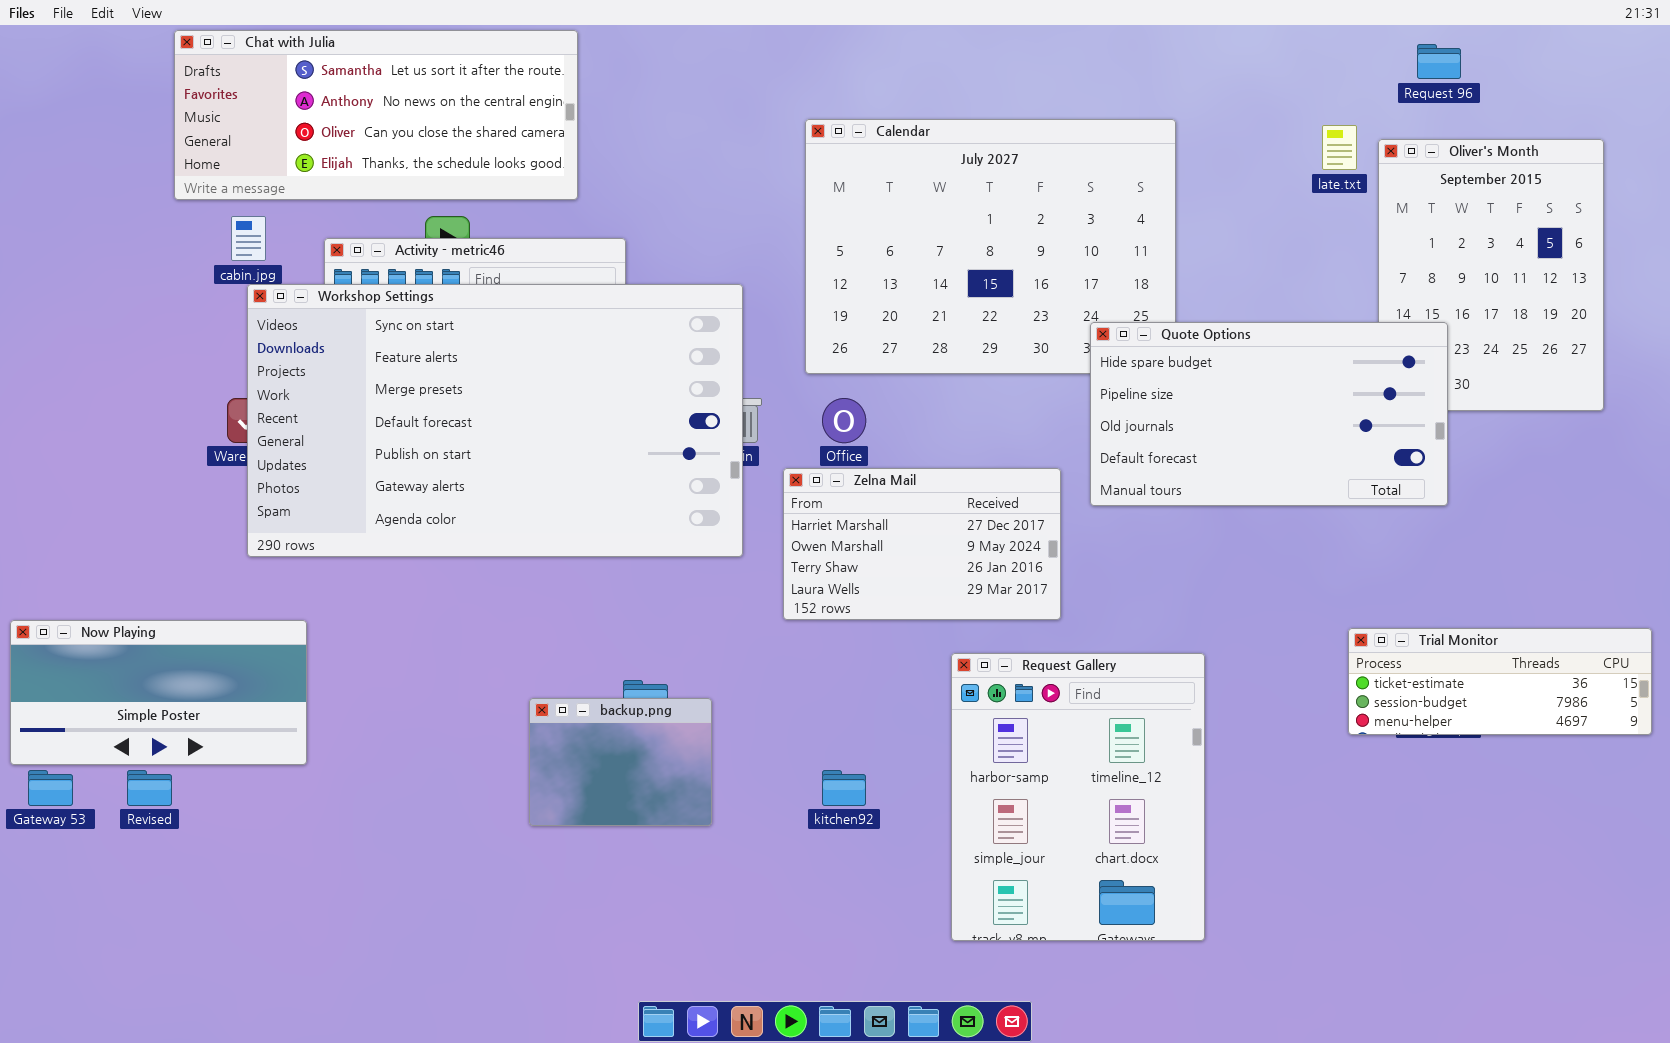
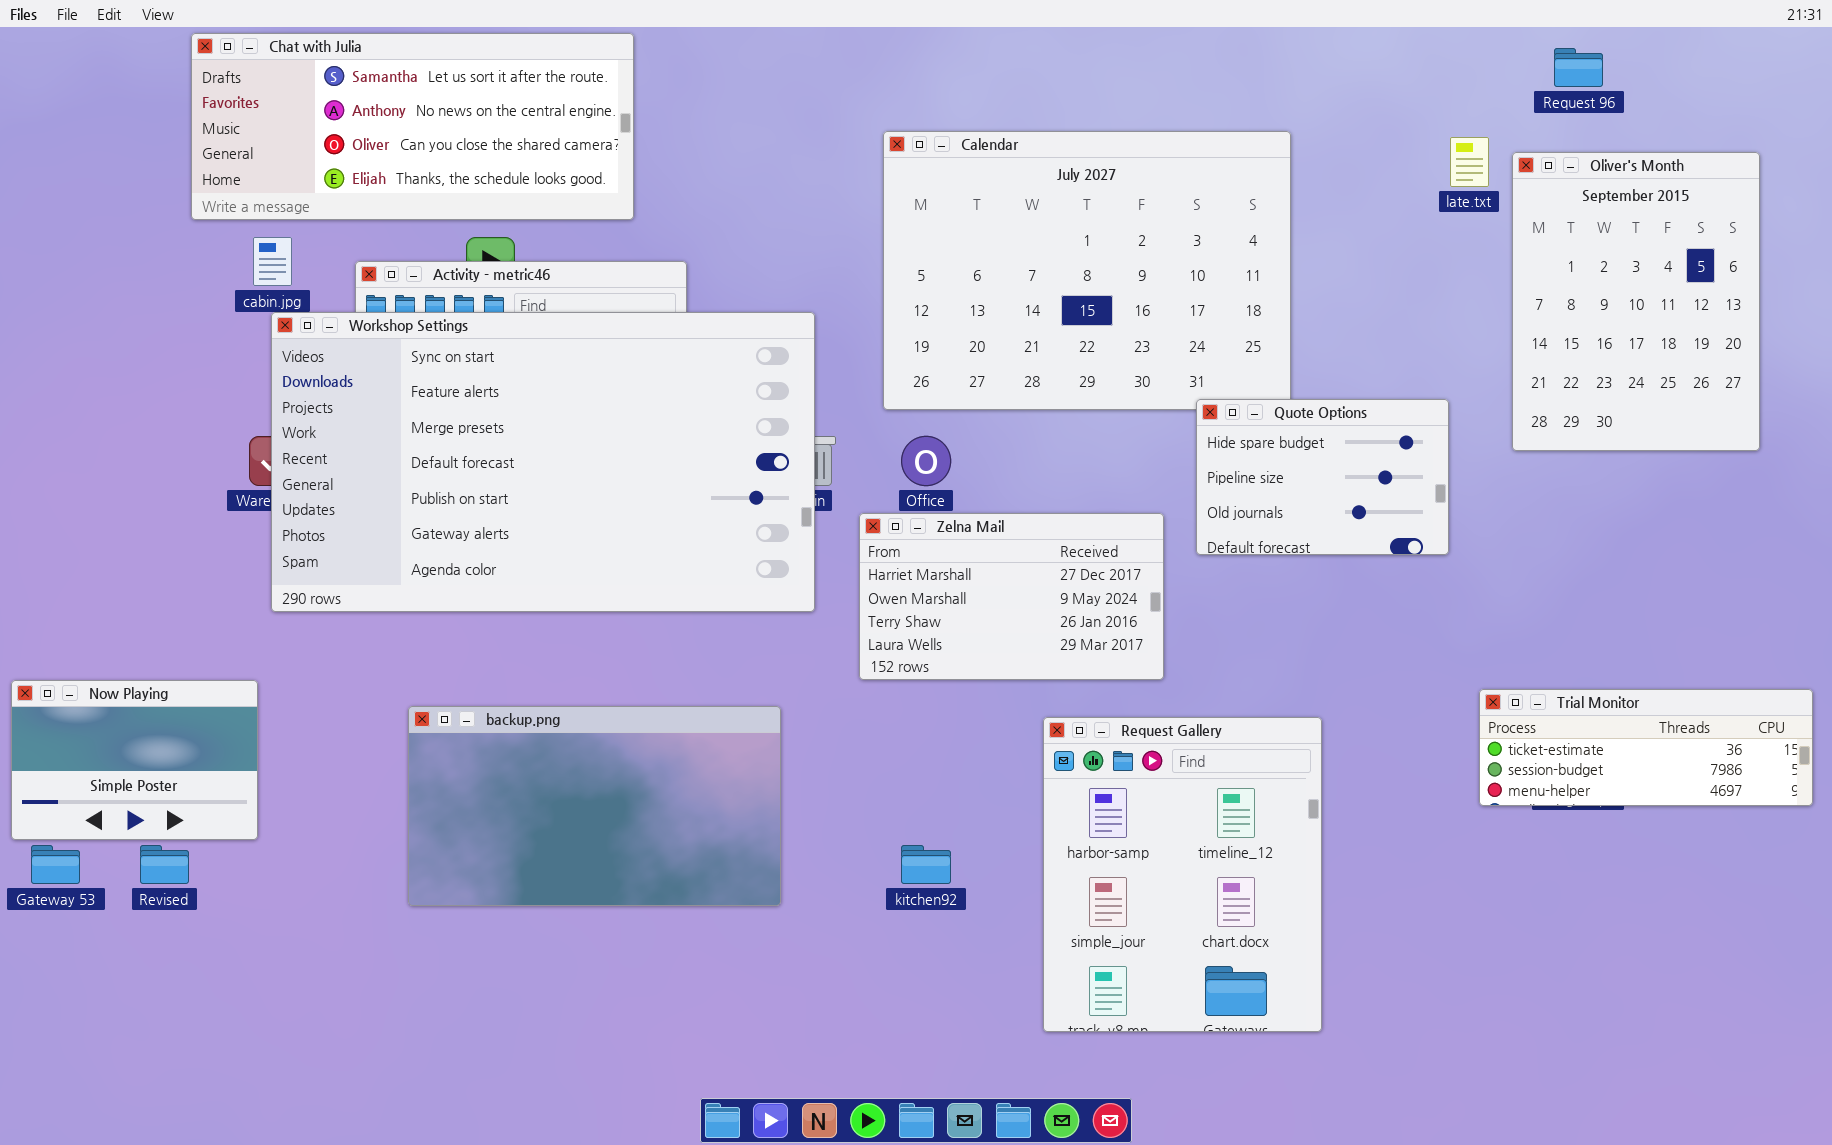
Quote Options: [1090,322,1448,506] -> [1196,399,1449,555], resized
Now Playing: [10,620,307,765] -> [11,680,258,840], resized
backup.png: [529,698,712,826] -> [408,706,781,906], resized

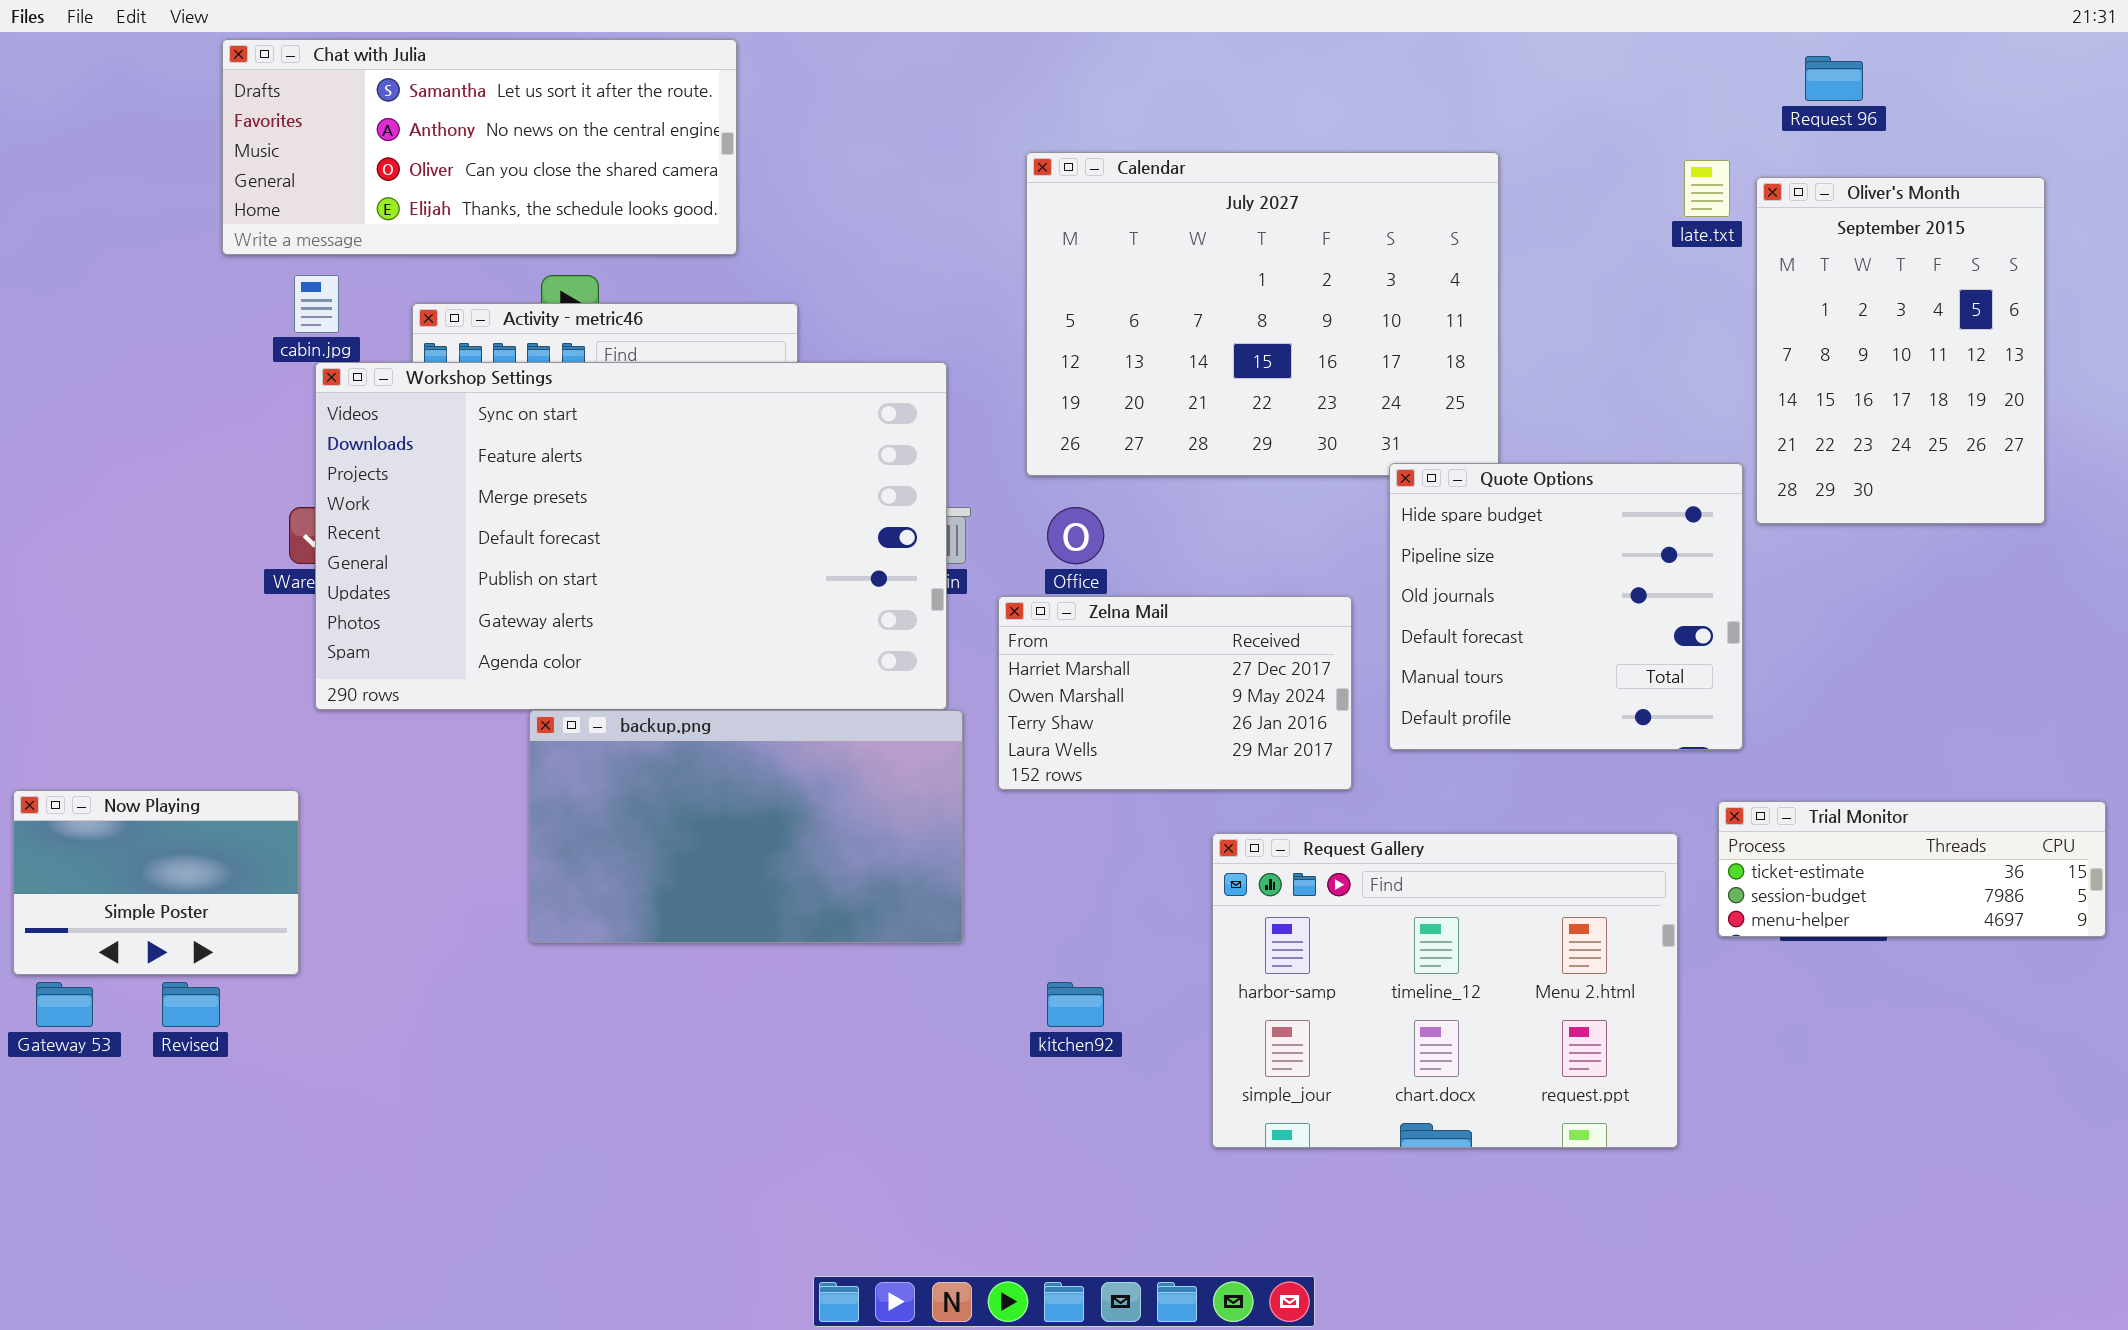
Quote Options: [1196,399,1449,555] -> [1389,463,1743,750], resized
backup.png: [408,706,781,906] -> [529,710,963,943], moved
Request Gallery: [1043,717,1322,1032] -> [1212,833,1678,1148], resized

